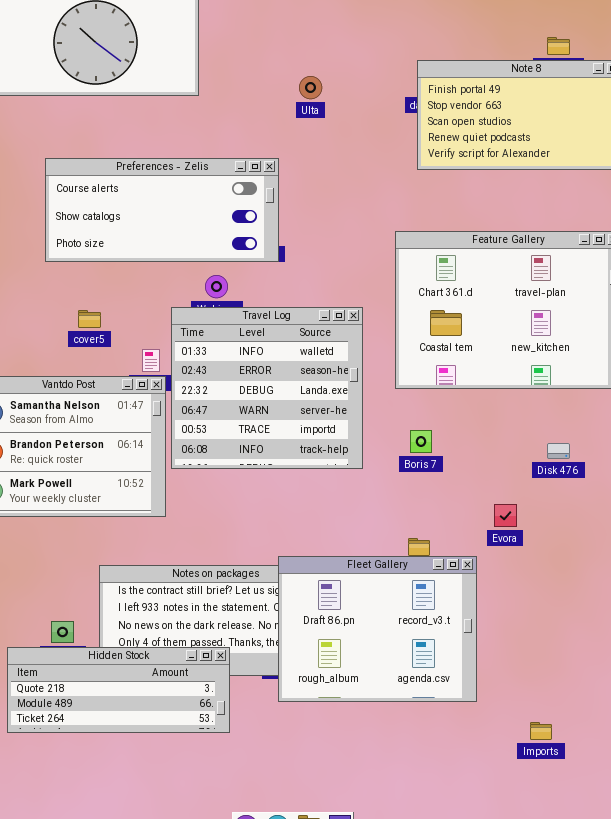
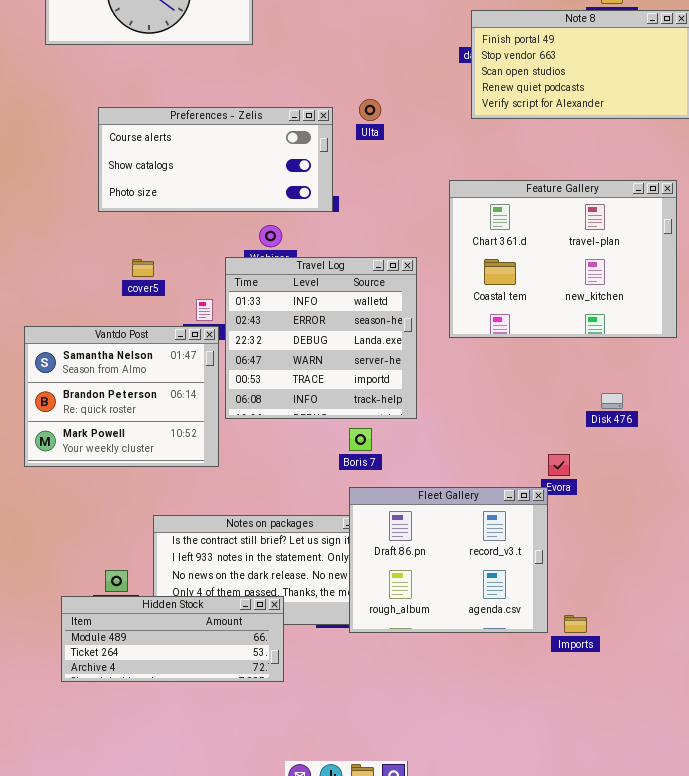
Ulta: [299,76,322,99] -> [359,99,381,121], moved
Boris 7: [410,430,432,453] -> [349,428,372,451], moved
Fleet Gallery: [278,556,477,702] -> [349,487,548,633], moved
Hidden Stock: [7,647,230,733] -> [61,596,284,682], scrolled down 1 row
Imports: [530,722,552,740] -> [564,615,587,633], moved

